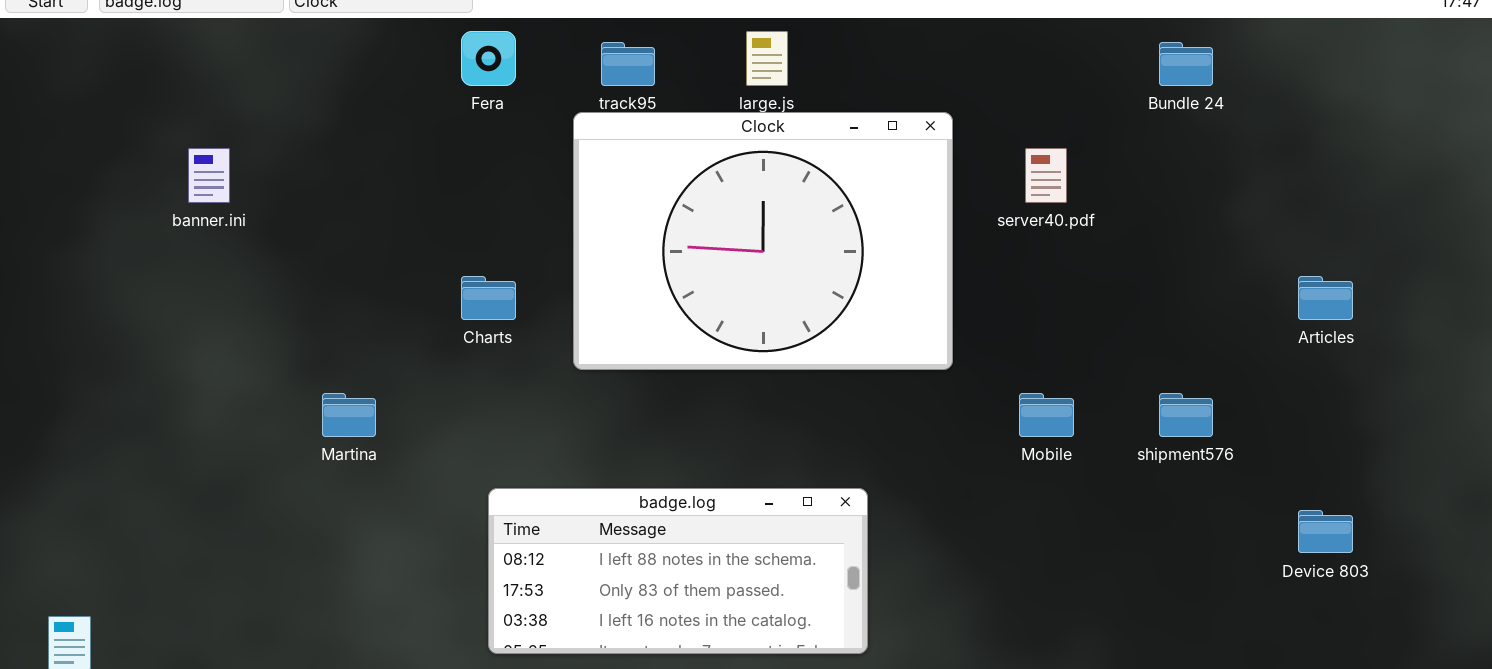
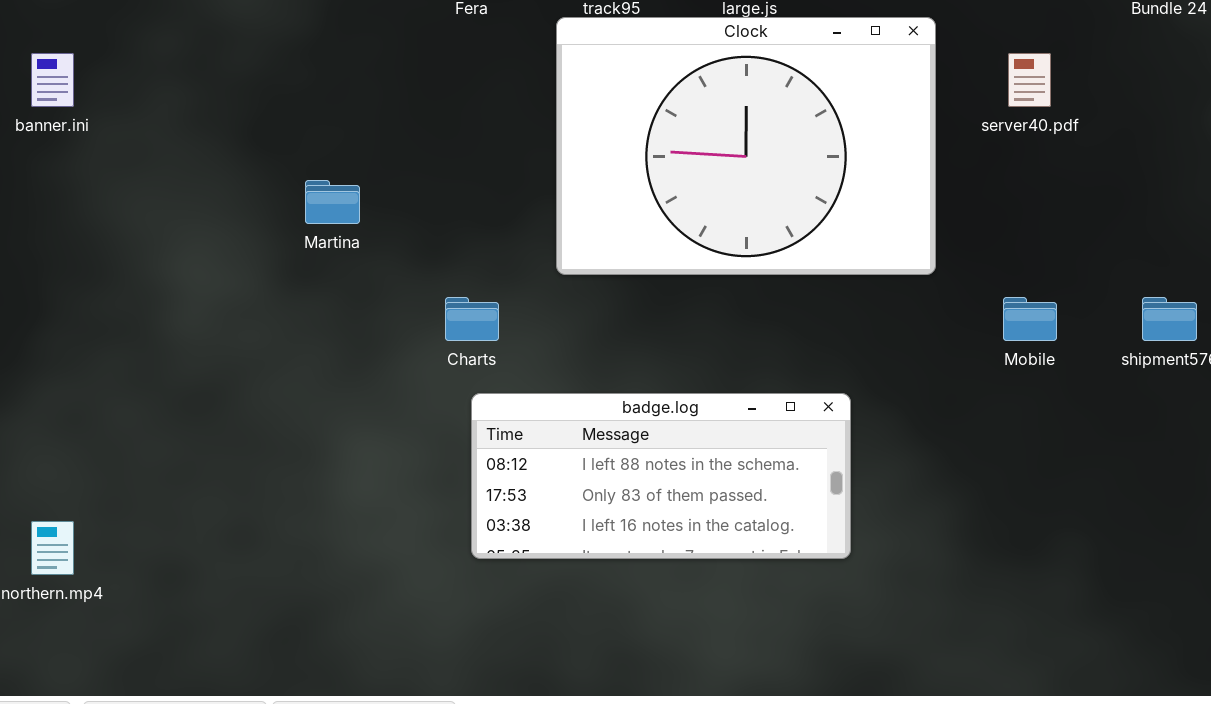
banner.ini: [188,148,230,203] -> [31,53,74,107], moved
Charts: [461,276,516,320] -> [445,297,499,341], moved
Martina: [322,393,376,437] -> [305,180,360,224], moved

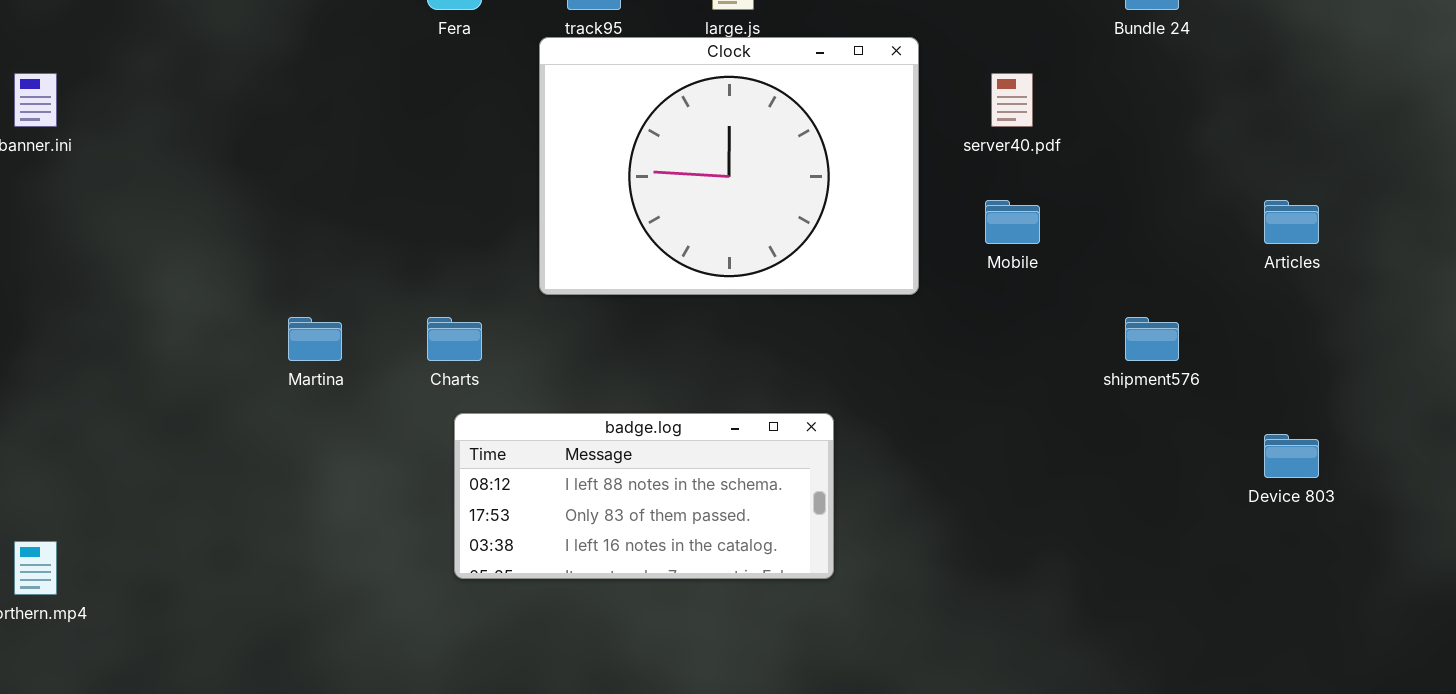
Martina: [305,180,360,224] -> [288,317,342,361], moved
Mobile: [1003,297,1057,341] -> [985,200,1040,244], moved

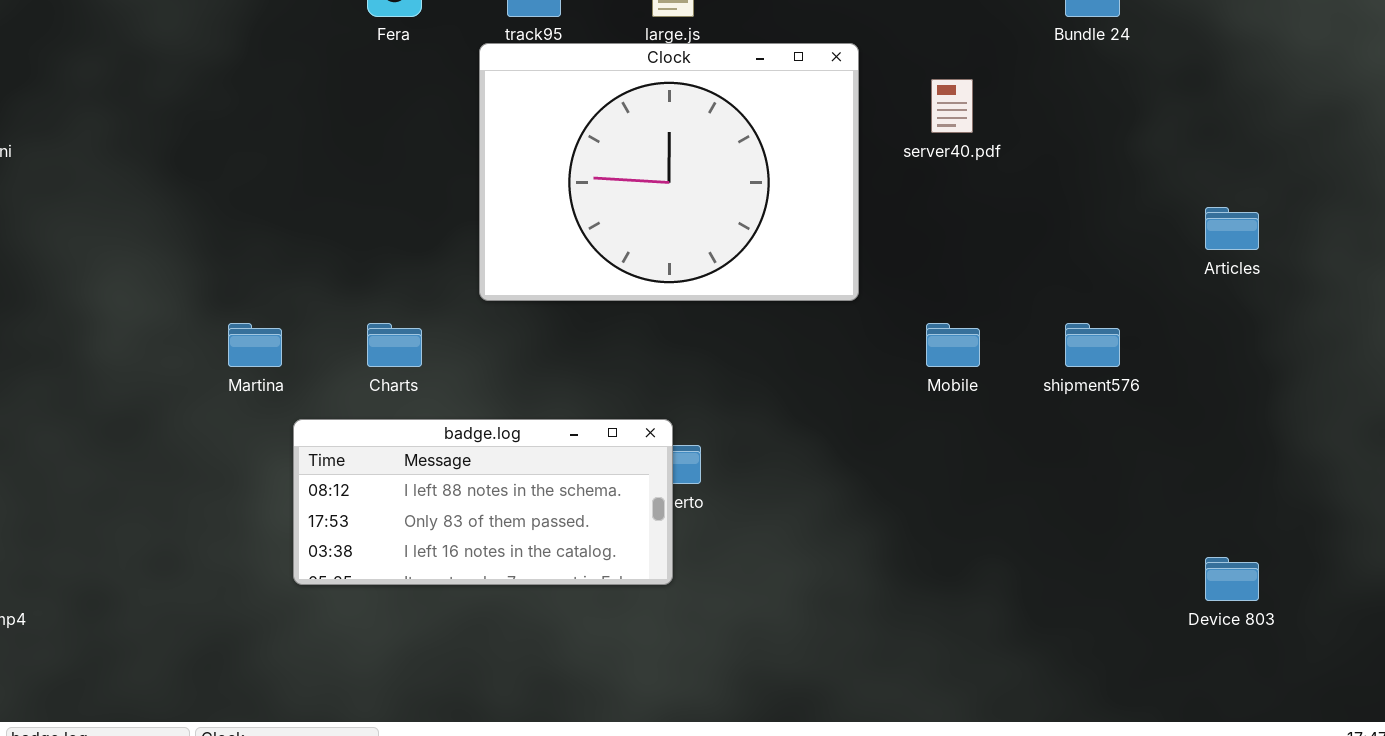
Mobile: [985,200,1040,244] -> [926,323,980,367], moved
badge.log: [454,413,834,579] -> [293,419,673,585], moved
Device 803: [1264,434,1319,478] -> [1205,557,1259,601], moved

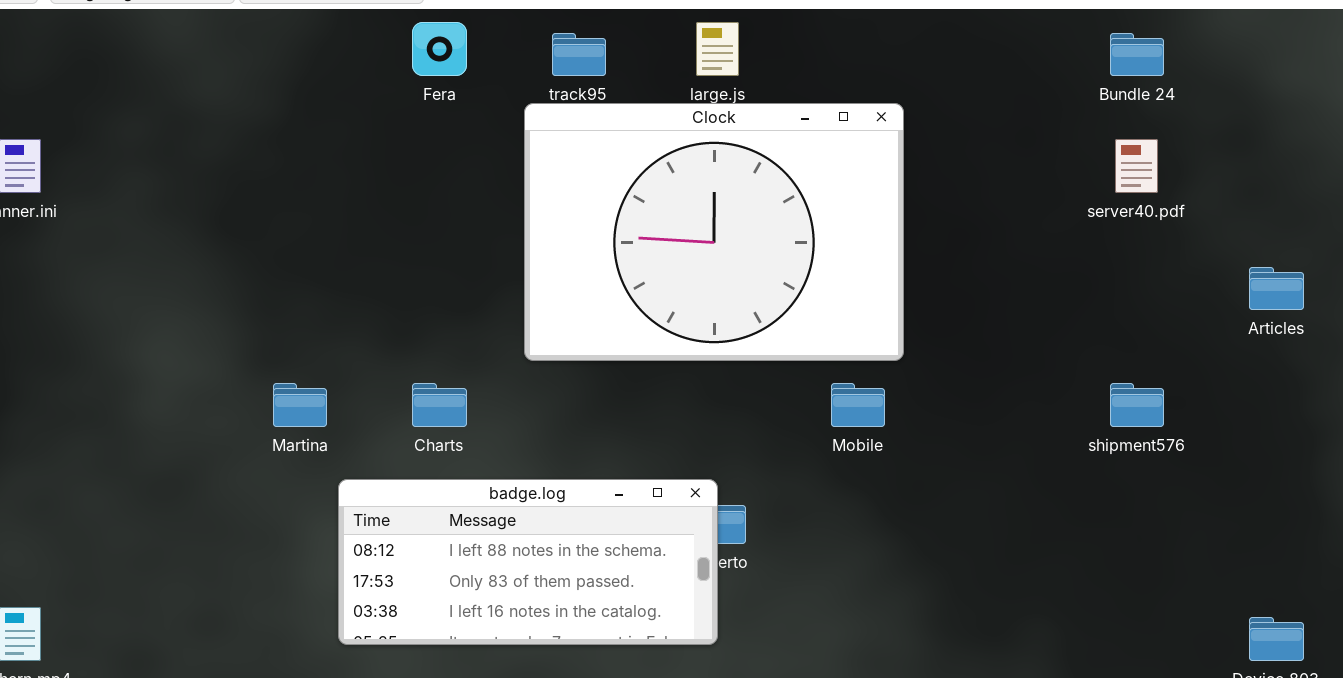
server40.pdf: [931,79,973,133] -> [1115,139,1158,193], moved
Mobile: [926,323,980,367] -> [831,383,885,427], moved

